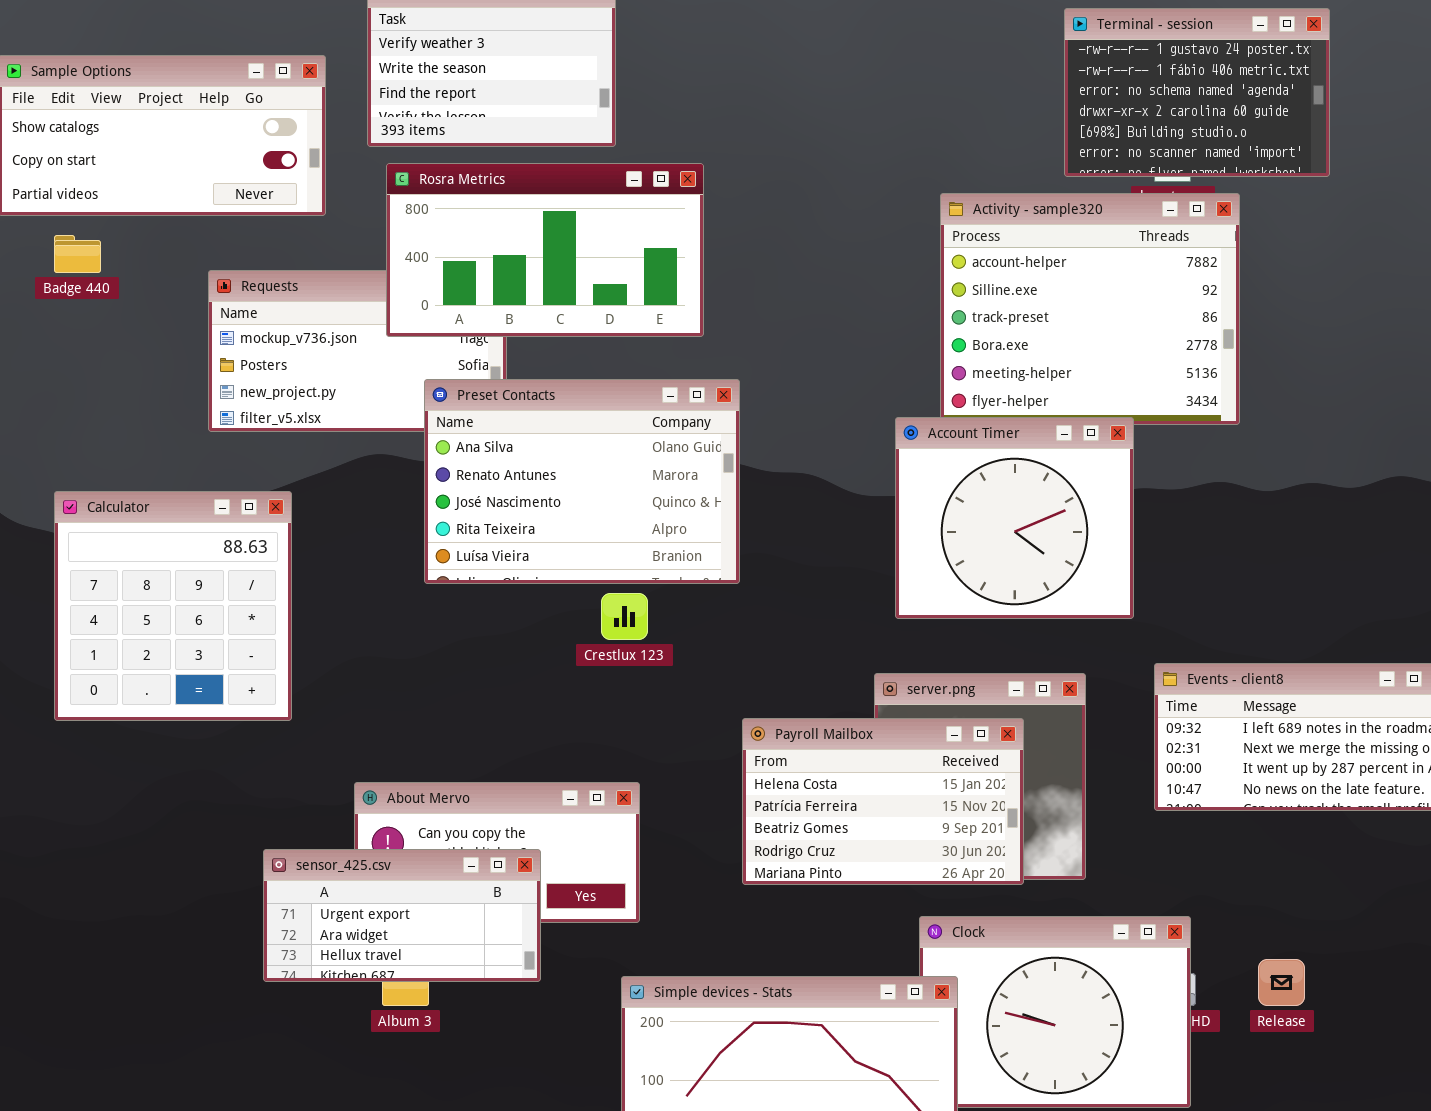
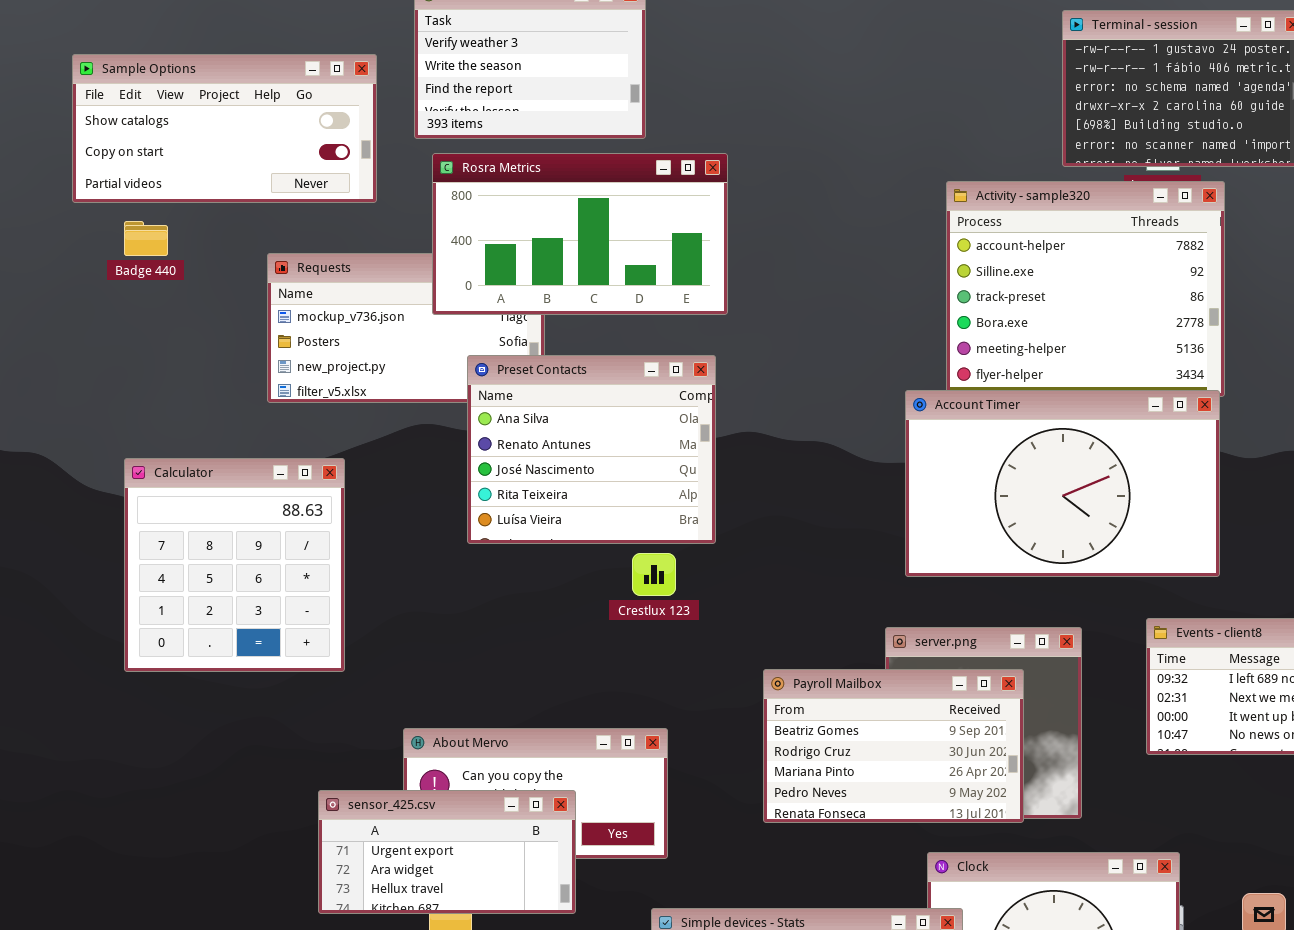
Preset Contacts: [424,379,740,584] -> [467,355,716,544], resized
Account Timer: [895,417,1134,619] -> [905,390,1220,577], resized
Payroll Mailbox: [742,718,1024,885] -> [763,669,1024,823], scrolled down 2 rows

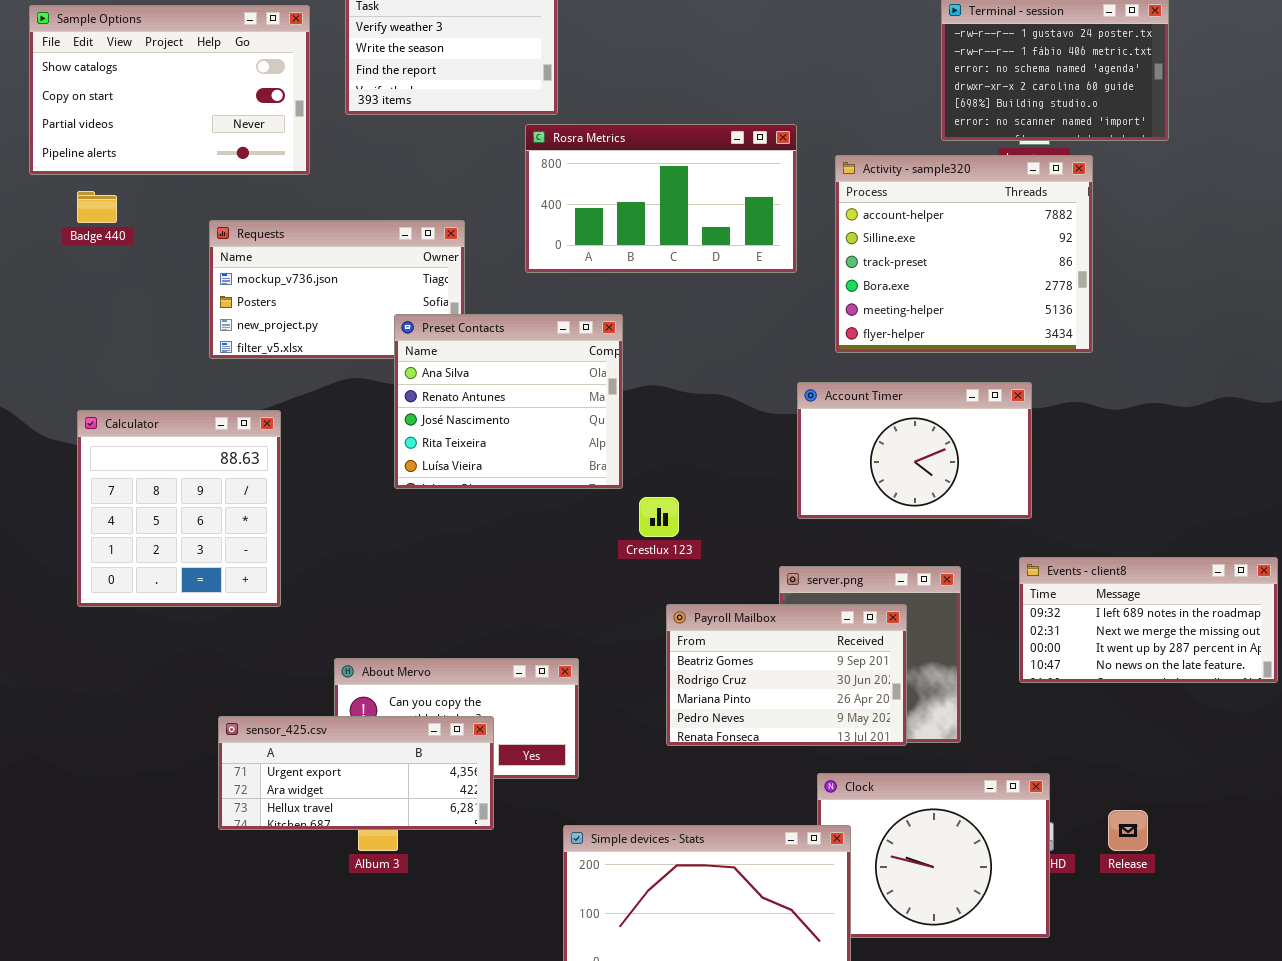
Sample Options: [72,54,377,203] -> [29,5,310,175], resized
Rosra Metrics: [432,153,728,315] -> [525,124,797,273], moved
Account Timer: [905,390,1220,577] -> [797,382,1032,519], resized
Crestlux 123: [632,553,676,596] -> [639,497,679,537], moved
sensor_425.csv: [318,790,576,914] -> [218,716,494,830], resized

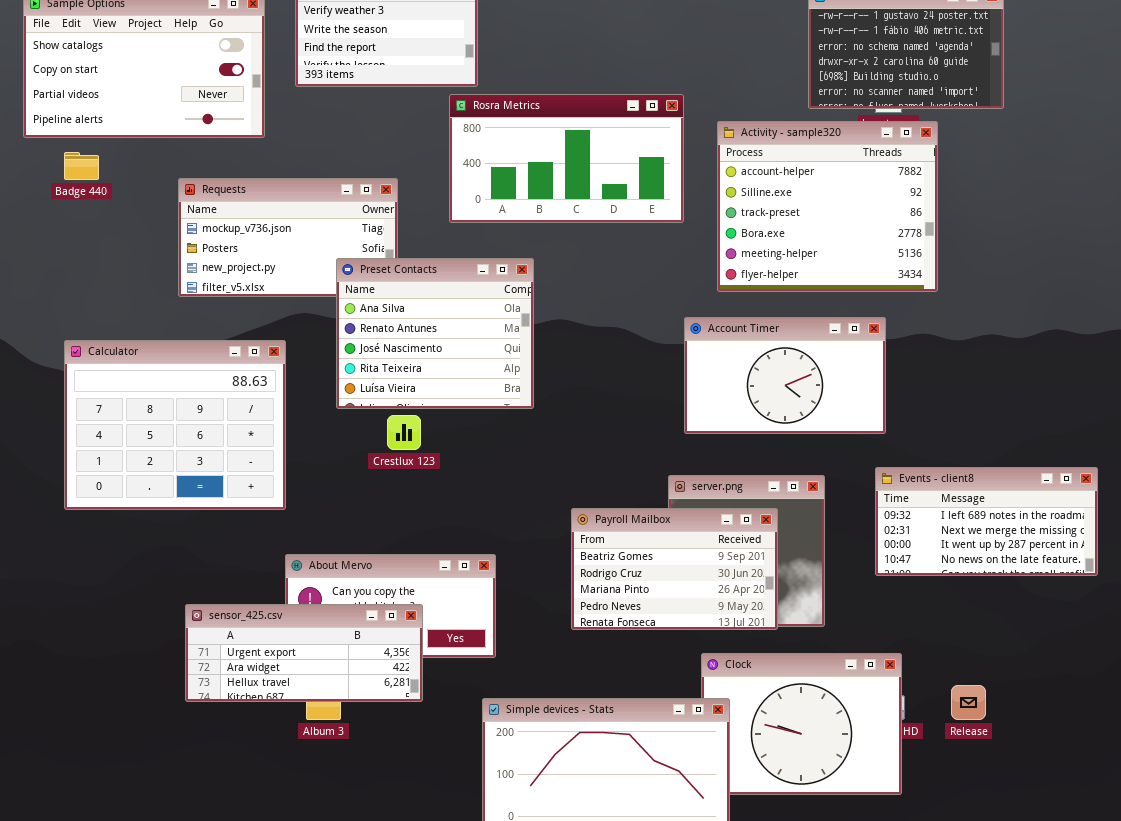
Calculator: [77,410,281,607] -> [64,340,286,510], resized
Crestlux 123: [639,497,679,537] -> [387,415,421,450], moved

